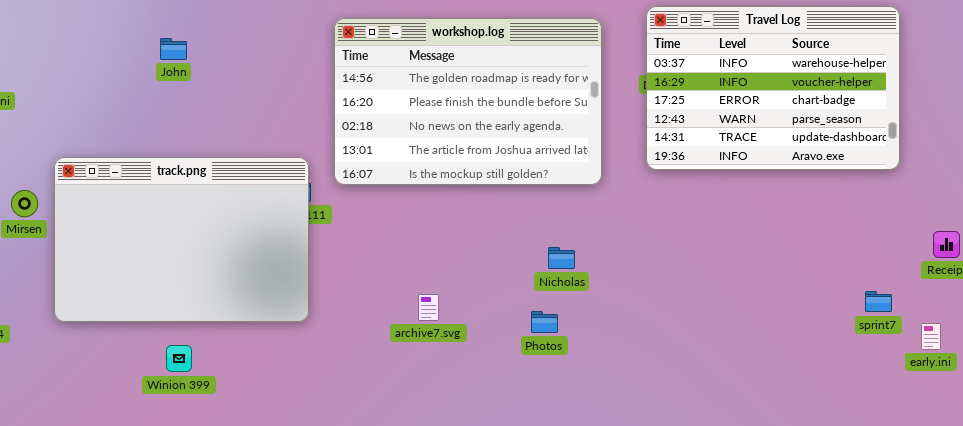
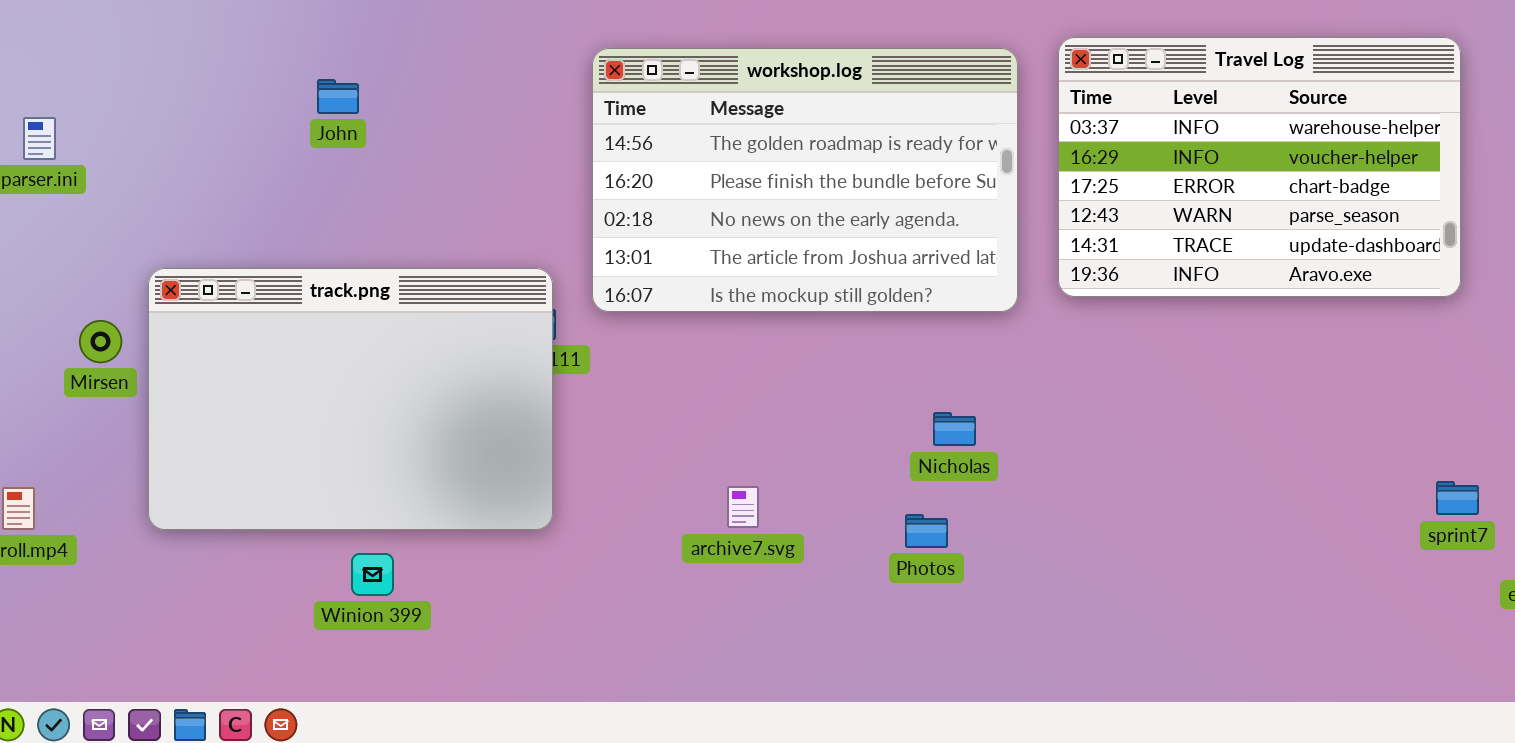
Travel Log: [646,6,900,170] -> [1058,37,1461,297], moved
Winion 399: [166,345,192,372] -> [351,553,394,596], moved

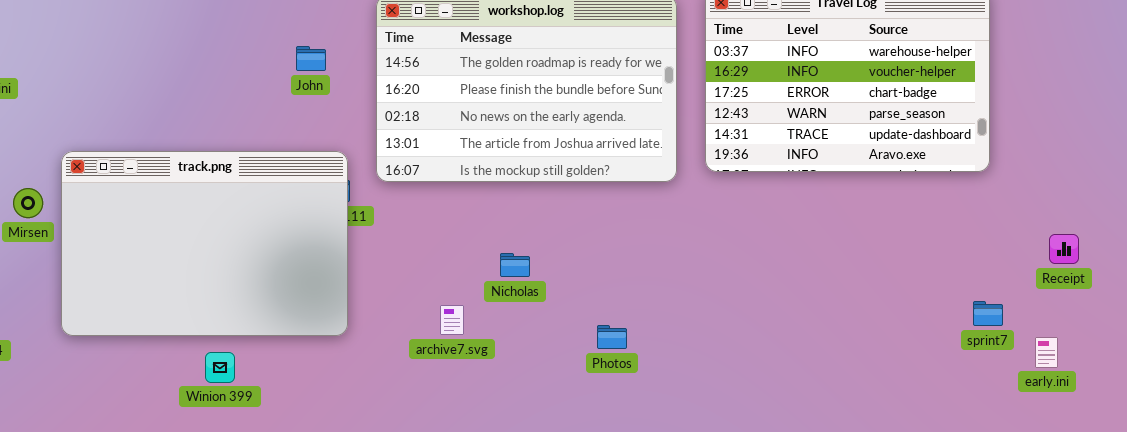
John: [317,79,359,114] -> [296,46,326,71], moved
Nicholas: [933,412,976,446] -> [500,253,530,277], moved
archive7.svg: [727,486,759,528] -> [440,305,464,335], moved

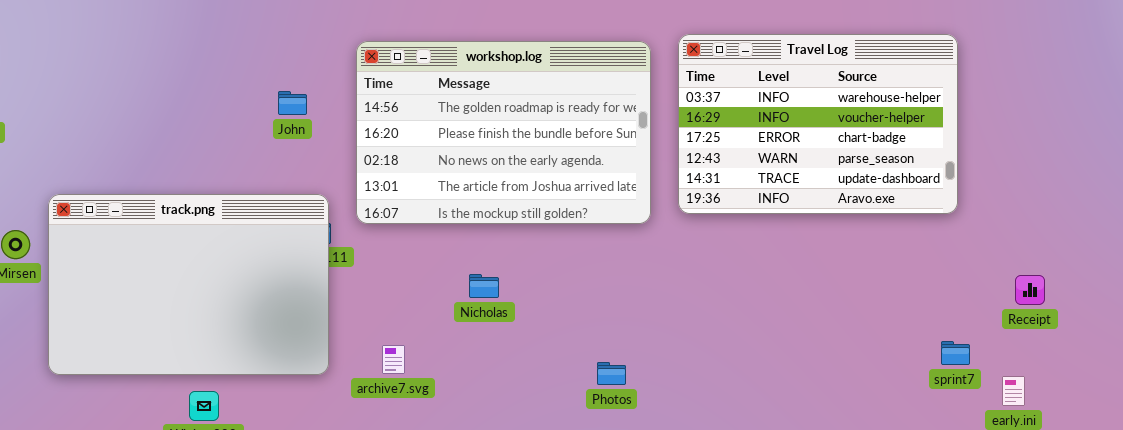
Nicholas: [500,253,530,277] -> [469,274,499,298], moved
archive7.svg: [440,305,464,335] -> [382,345,405,374], moved
Photos: [597,325,627,349] -> [597,362,626,385], moved

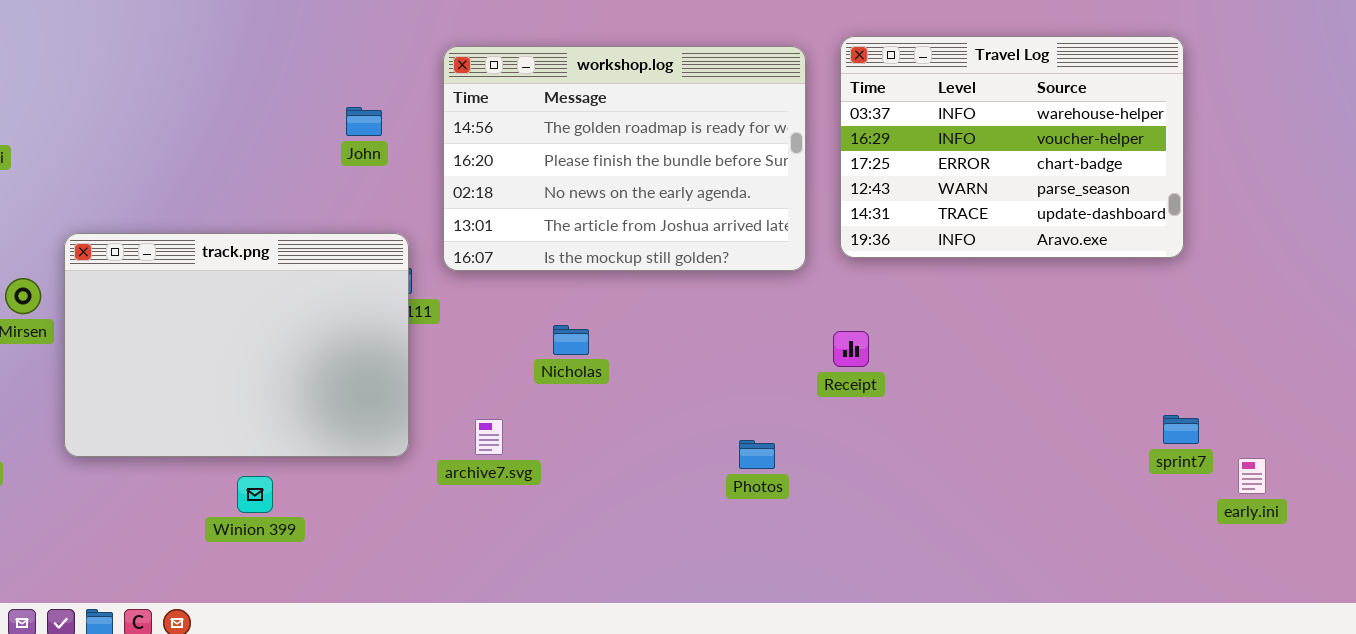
Nicholas: [469,274,499,298] -> [553,325,589,355], moved
Receipt: [1015,275,1045,305] -> [833,331,869,367], moved

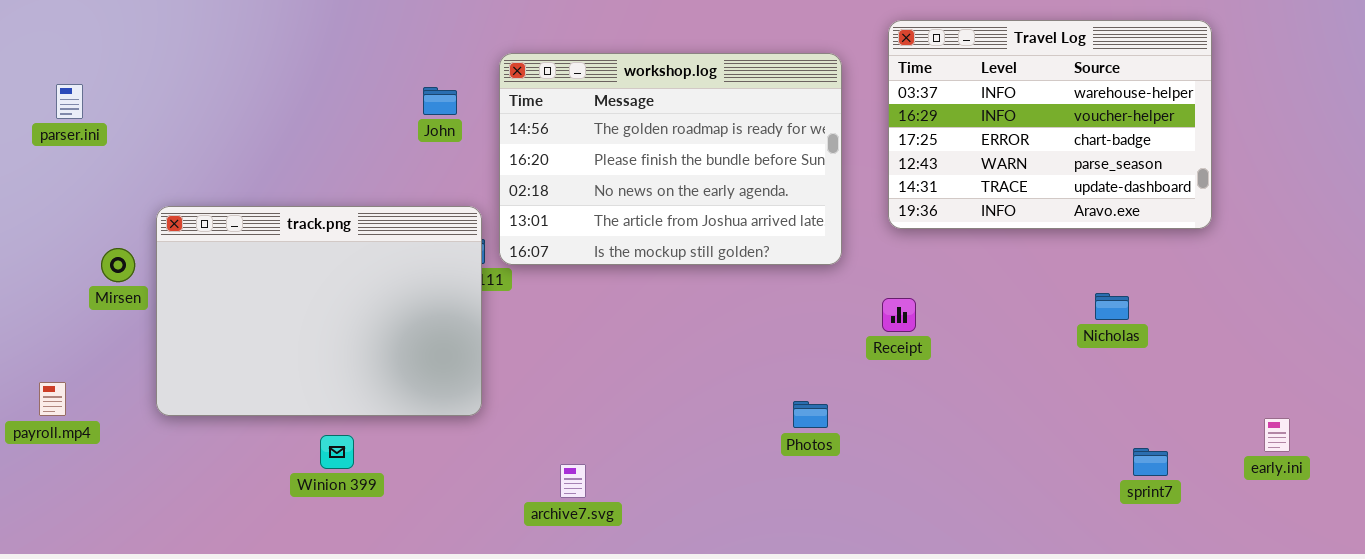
workshop.log: [443,46,806,271] -> [499,53,842,265], moved
Nicholas: [553,325,589,355] -> [1095,293,1129,320], moved
sprint7: [1163,415,1199,444] -> [1133,448,1168,476], moved
archive7.svg: [475,419,503,455] -> [560,464,586,498], moved

